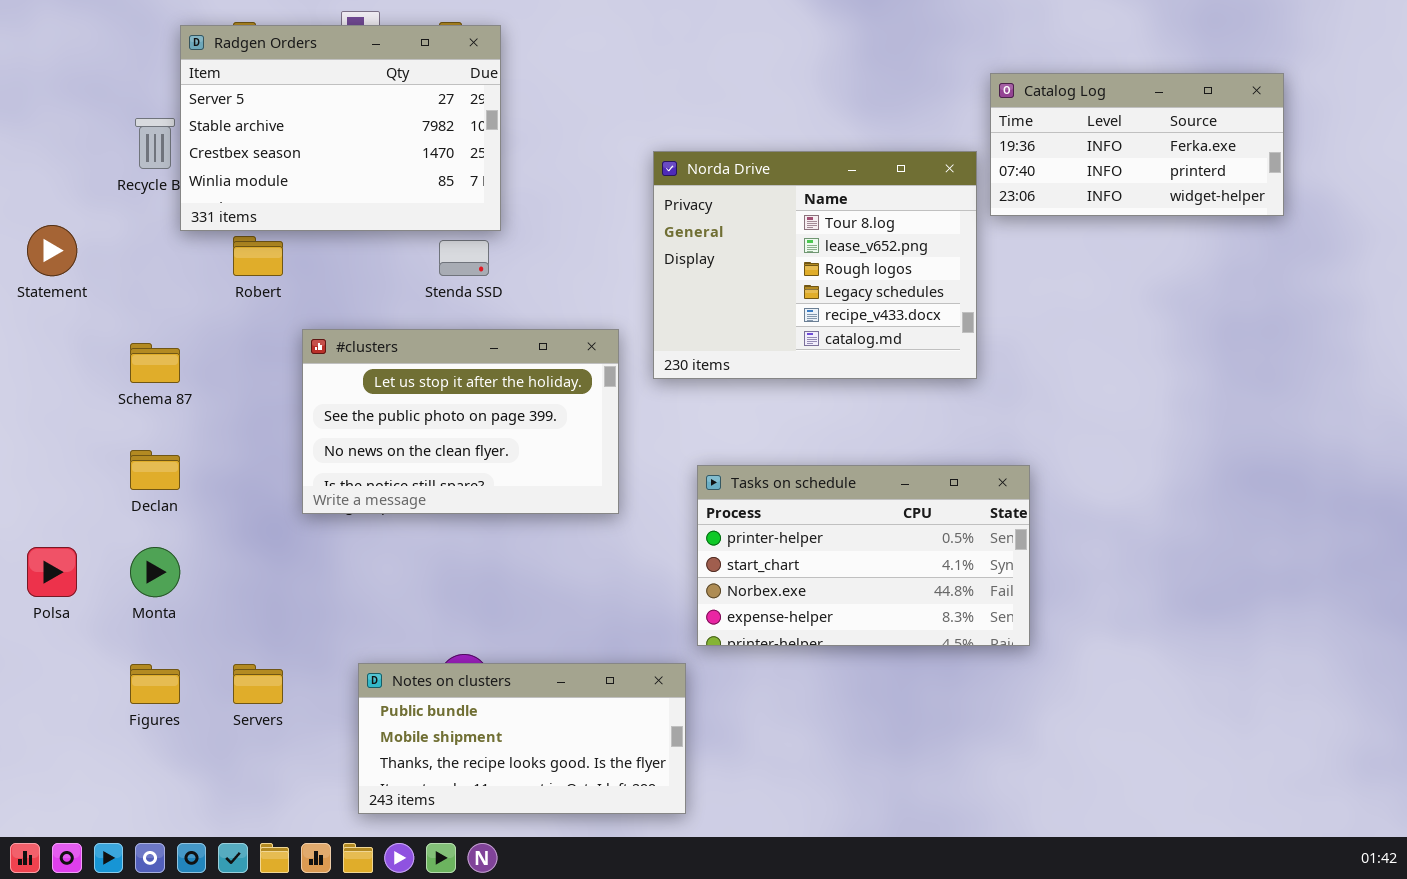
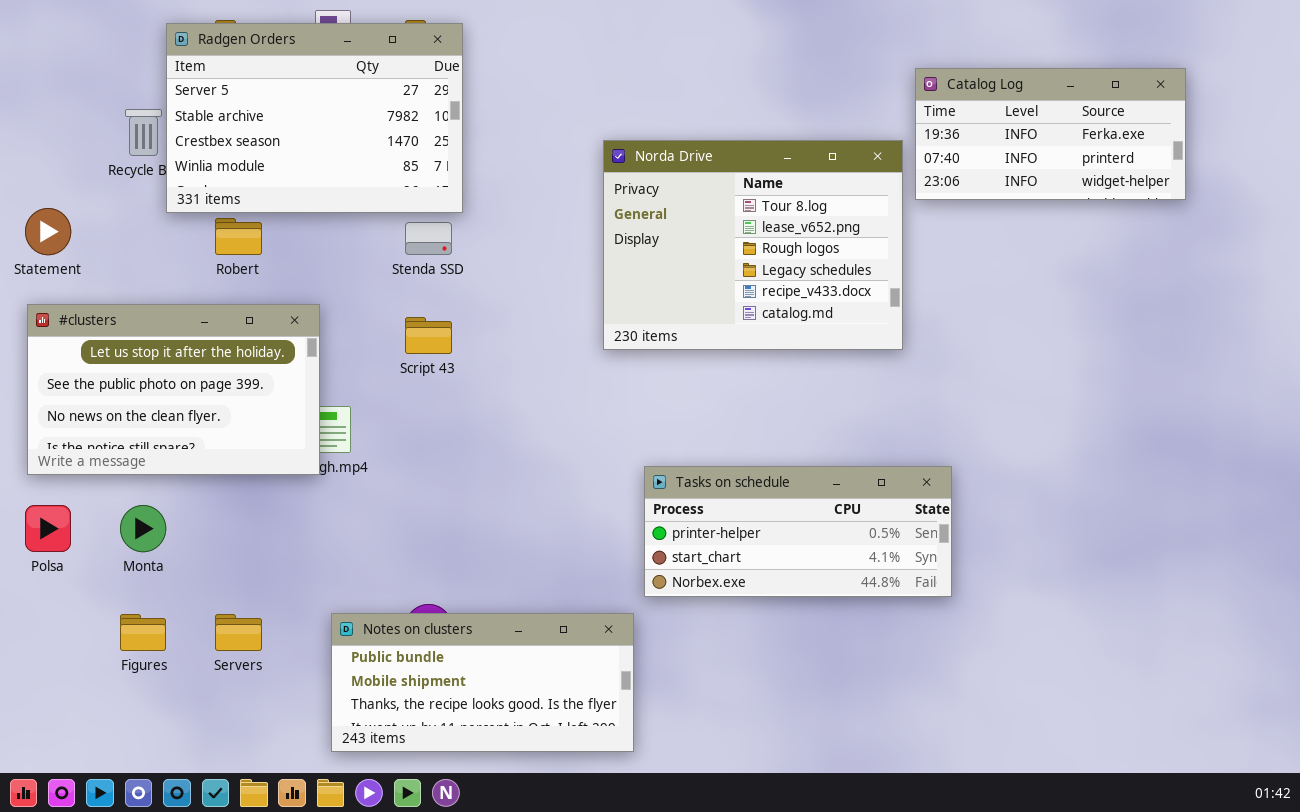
#clusters: [302,329,619,514] -> [27,304,320,475], moved
Tasks on schedule: [697,465,1030,646] -> [644,466,952,597], resized

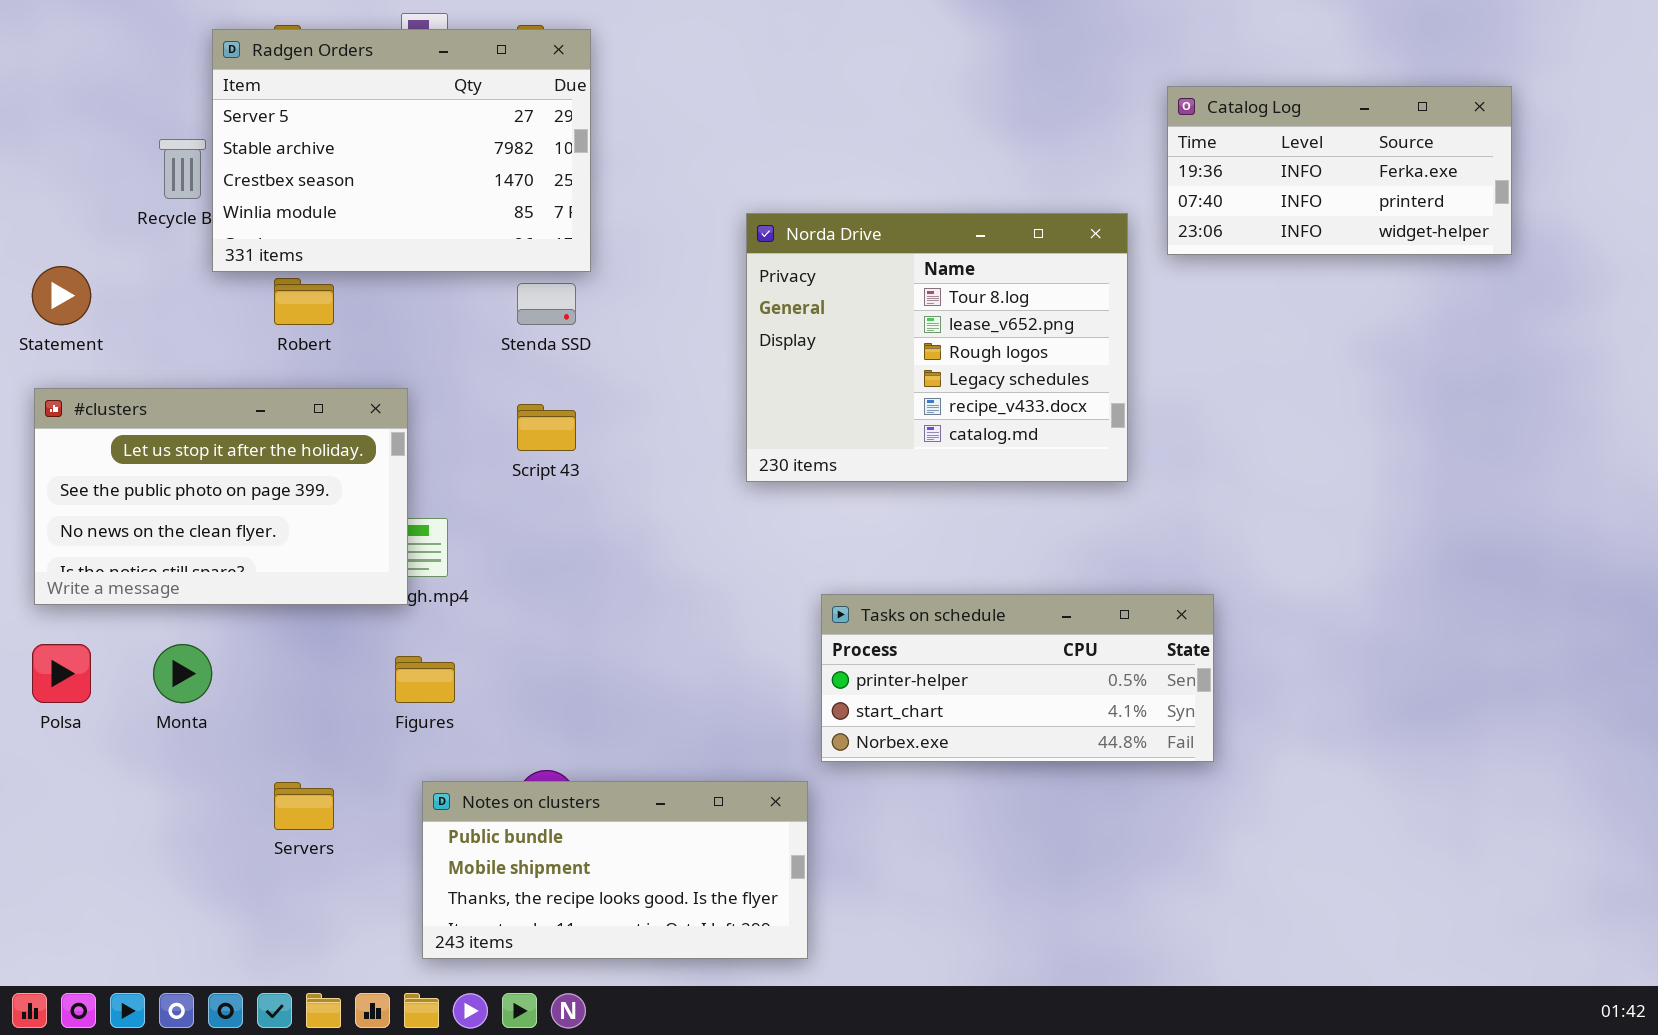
Norda Drive: [603,140,903,350] -> [746,213,1128,482], moved
Figures: [120,614,166,651] -> [395,656,455,703], moved

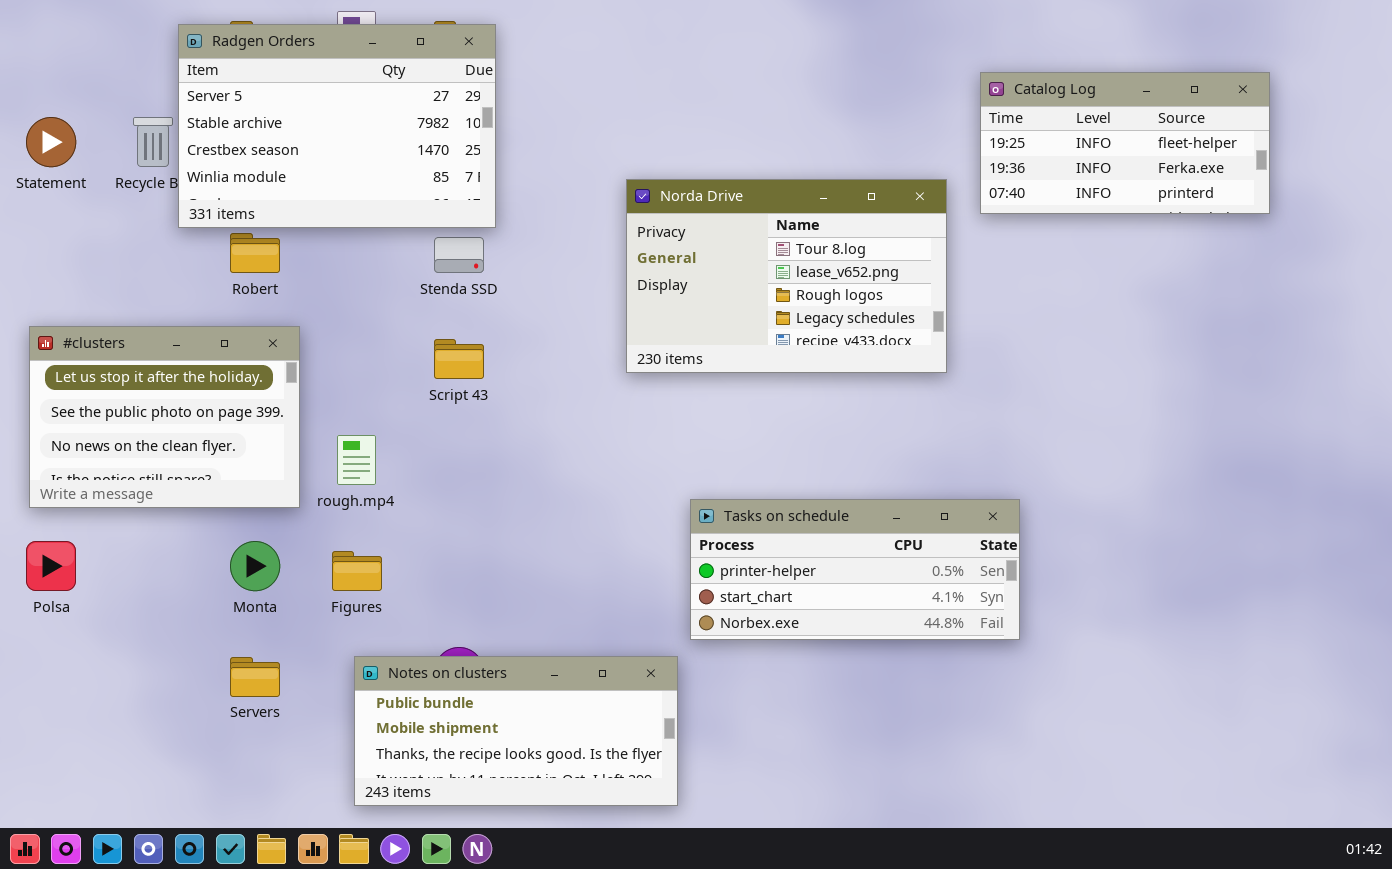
Catalog Log: [1167,86,1512,255] -> [980,72,1270,214], scrolled up 1 row
Norda Drive: [746,213,1128,482] -> [626,179,947,373], resized
Statement: [32,266,91,325] -> [26,117,76,167], moved
#clusters: [34,388,408,605] -> [29,326,300,508], resized
Monta: [153,644,212,703] -> [230,541,280,591], moved

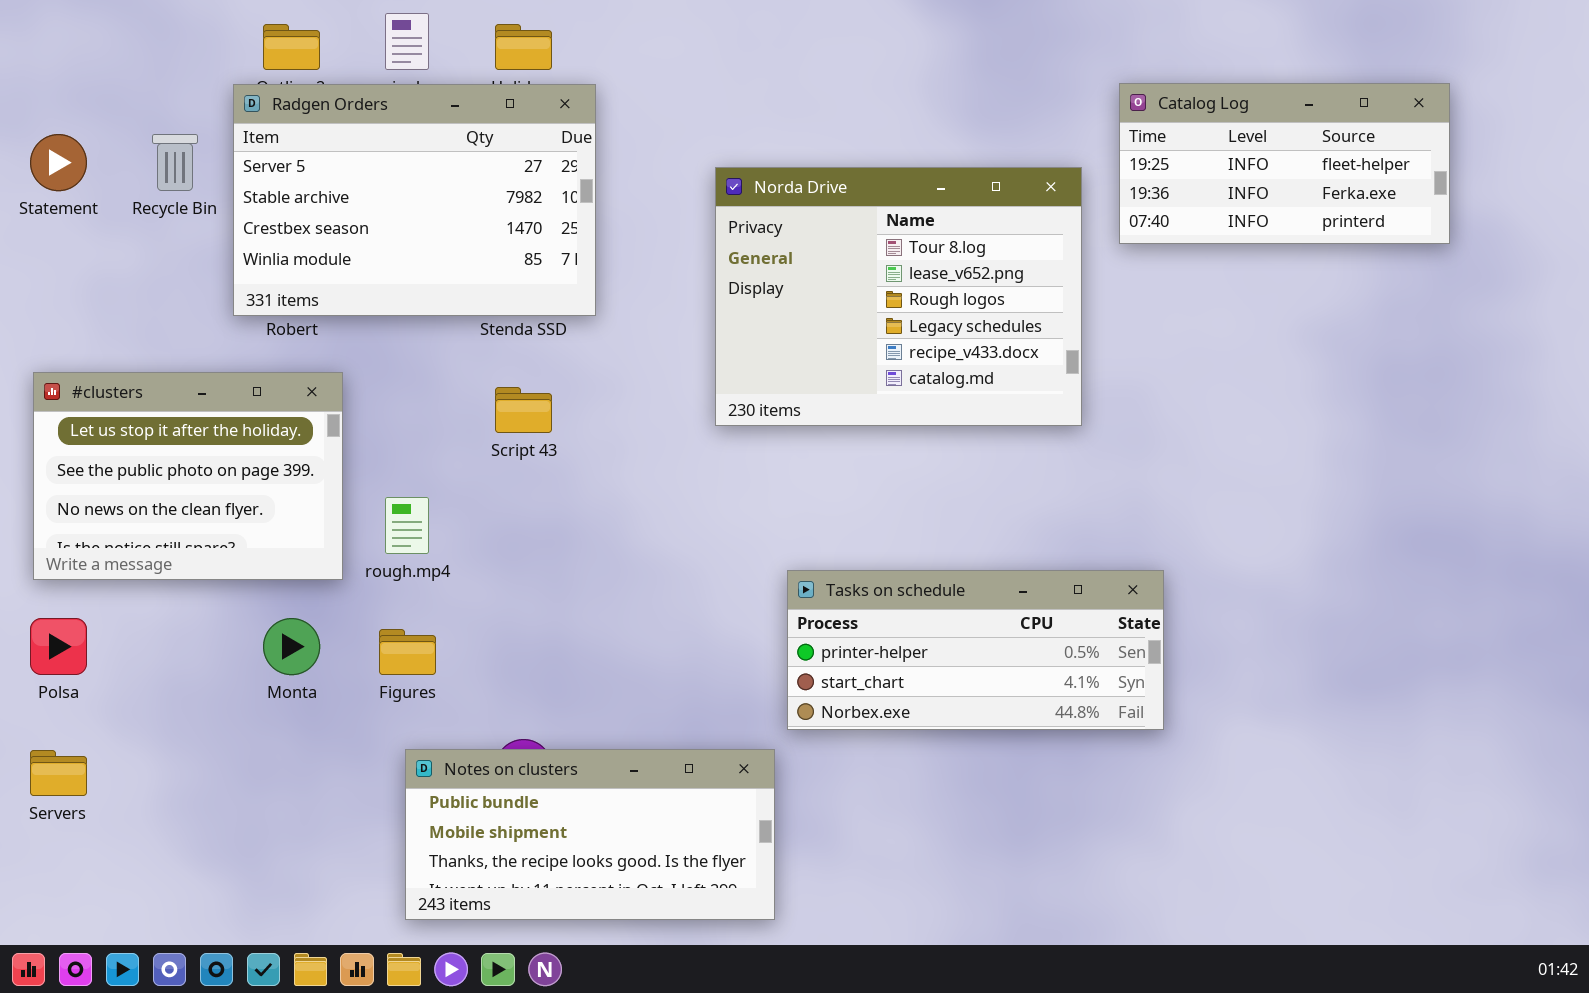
Radgen Orders: [178,24,496,228] -> [233,84,596,316], moved
Norda Drive: [626,179,947,373] -> [715,167,1082,426], resized
Servers: [230,657,280,697] -> [30,750,87,796], moved

